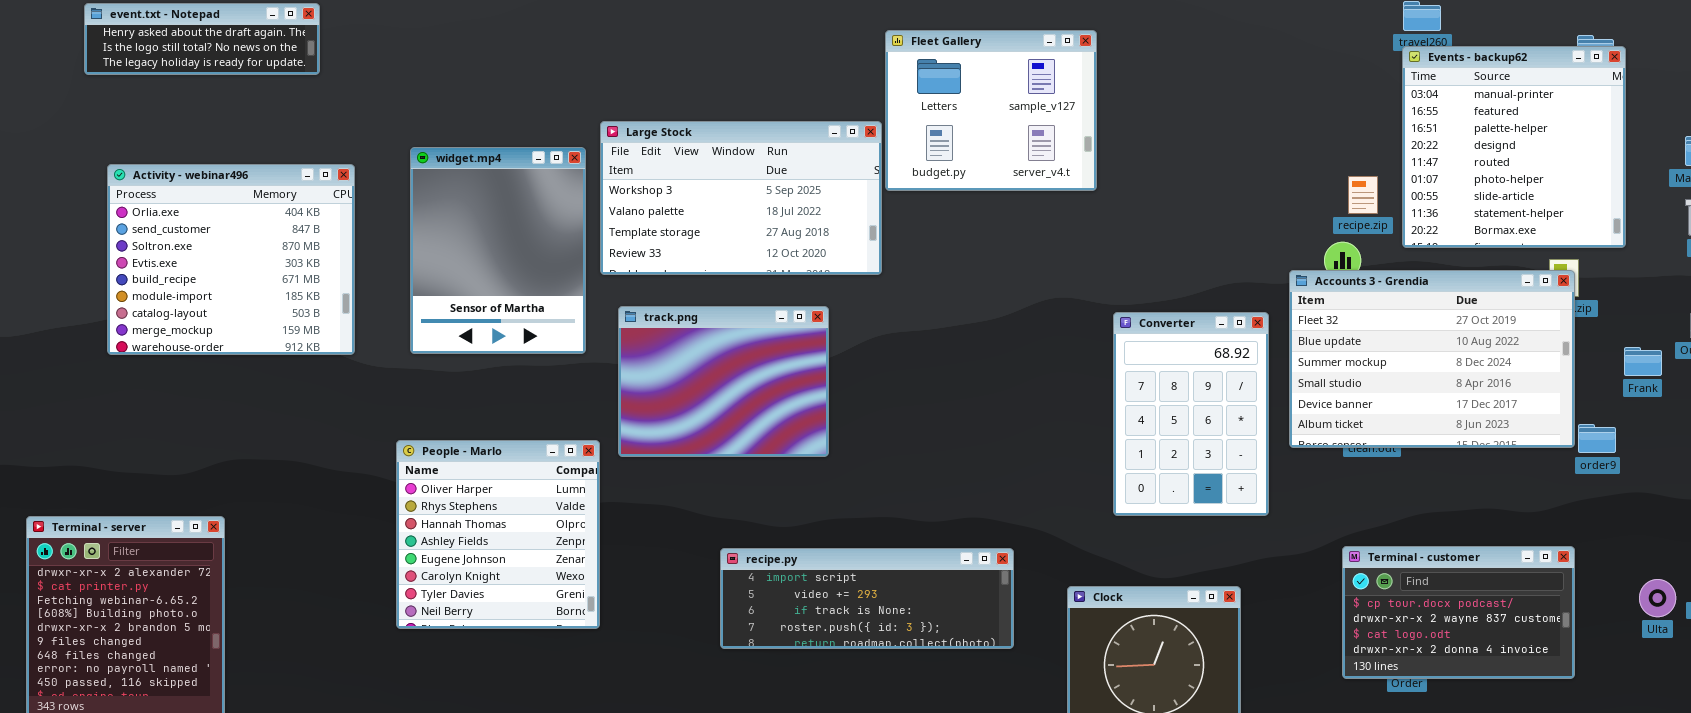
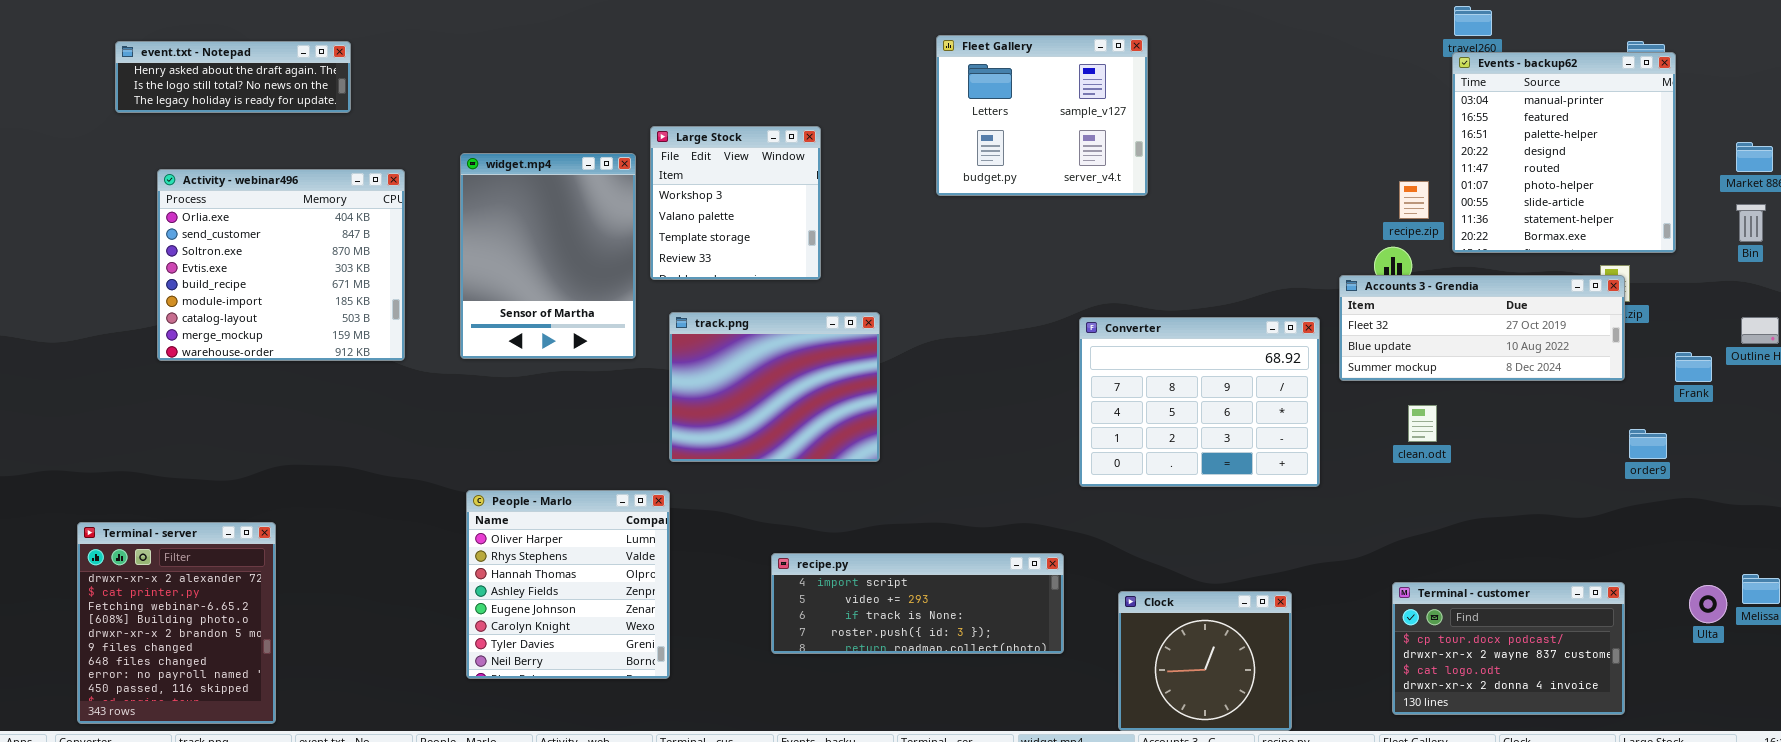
event.txt - Notepad: [84,3,320,75] -> [115,41,351,113], moved
Large Stock: [600,121,882,275] -> [650,126,821,280], resized
Accounts 3 - Grendia: [1289,270,1575,448] -> [1339,275,1625,381], resized
Converter: [1113,312,1269,516] -> [1079,317,1320,487], resized
People - Marlo: [396,440,600,629] -> [466,490,670,679], moved
Terminal - customer: [1342,546,1575,679] -> [1392,582,1625,715], moved

